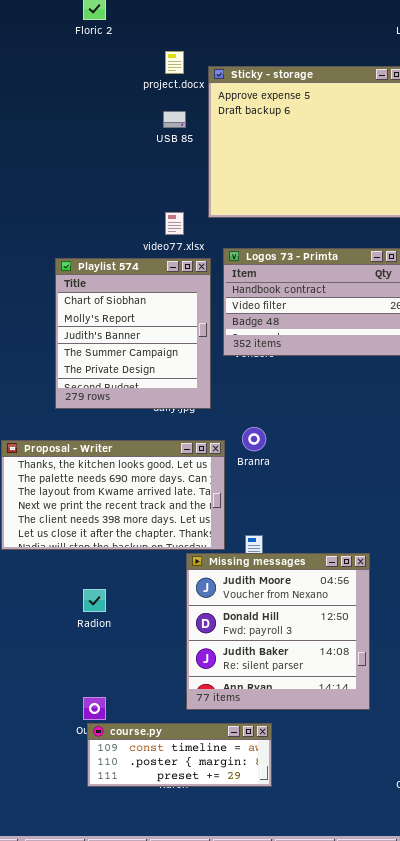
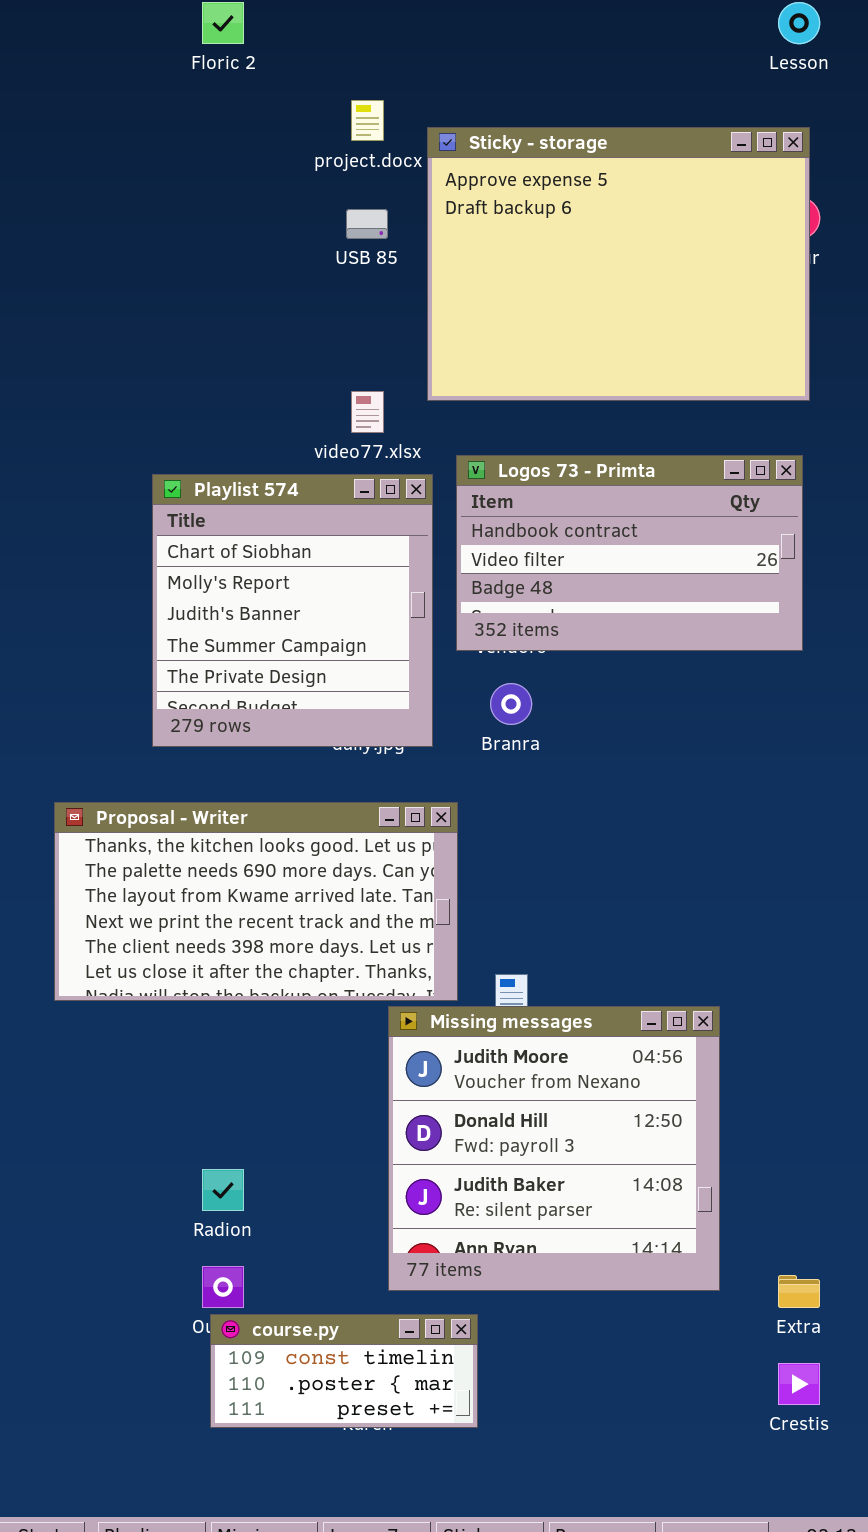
Branra: [242,427,266,451] -> [490,683,532,725], moved
Radion: [83,589,106,612] -> [202,1169,244,1211], moved
course.py: [87,723,272,787] -> [210,1314,478,1428], resized

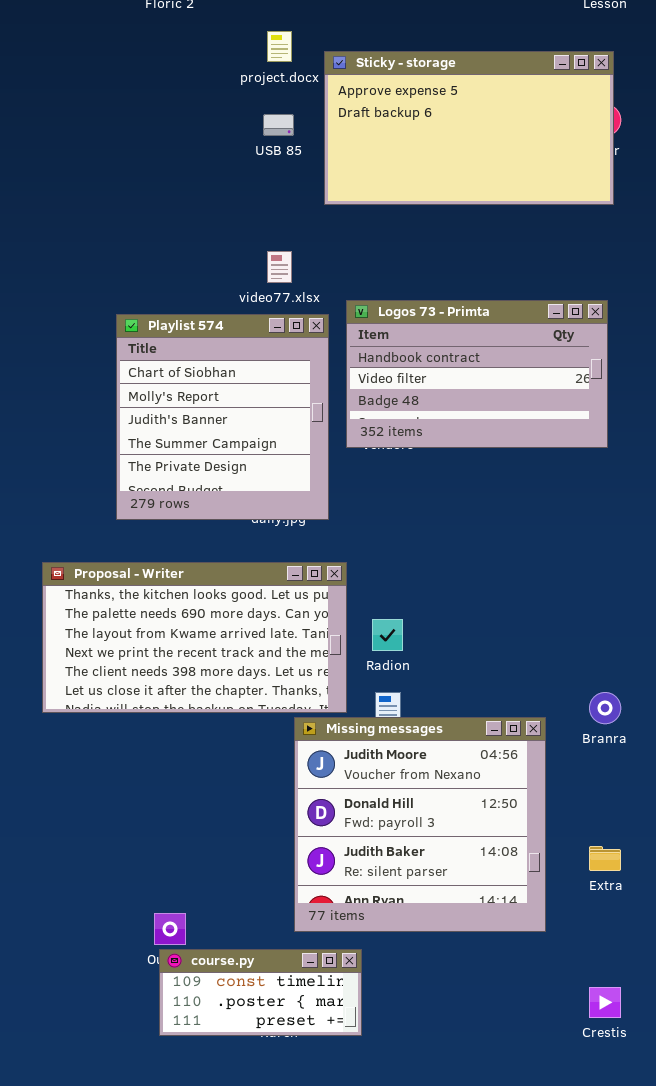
Sticky - storage: [427,127,810,401] -> [324,51,614,205], resized
Branra: [490,683,532,725] -> [589,692,621,724], moved
Radion: [202,1169,244,1211] -> [372,619,403,651], moved
Extra: [778,1275,820,1308] -> [589,846,621,871], moved

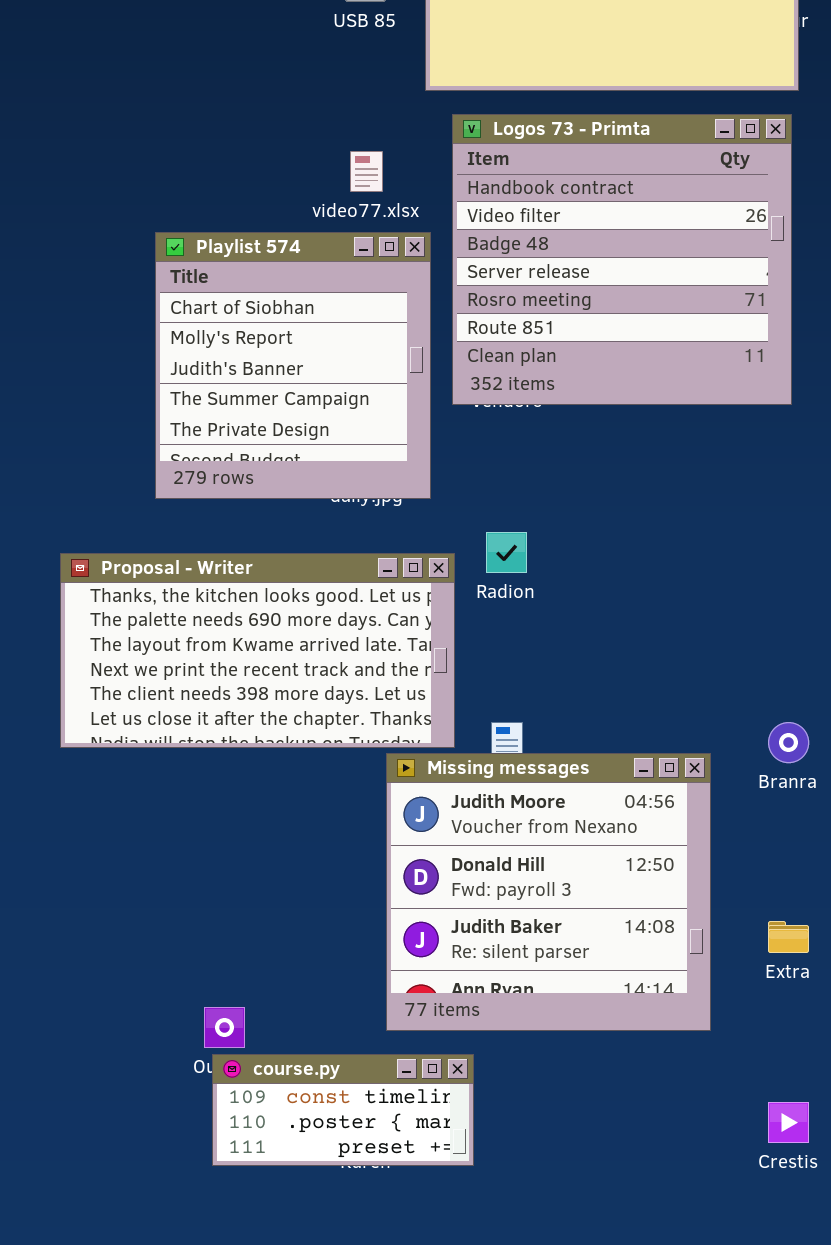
Logos 73 - Primta: [346,300,608,448] -> [452,114,792,405], resized
Radion: [372,619,403,651] -> [486,532,527,573], moved

